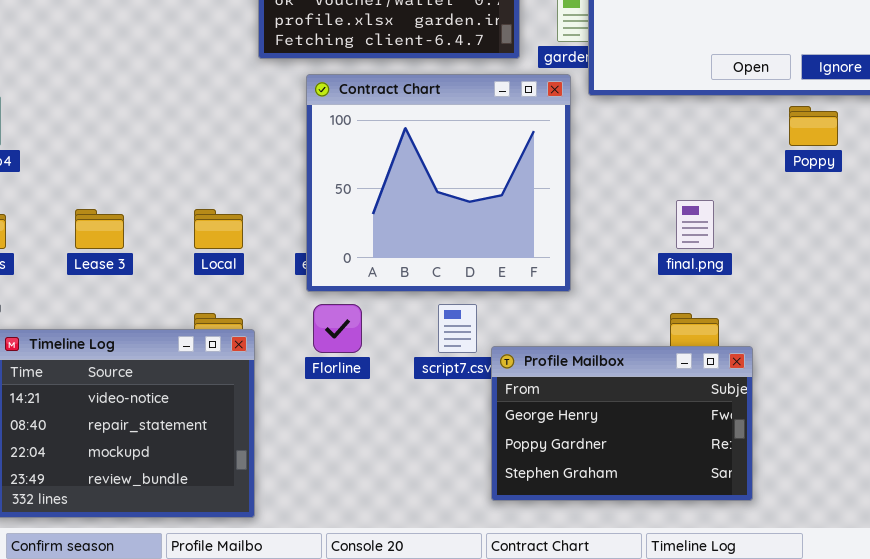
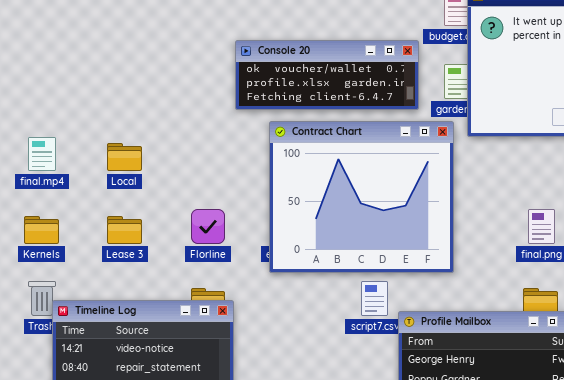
Local: [194,209,243,249] -> [107,143,142,171], moved
Florline: [313,304,362,353] -> [191,209,225,244], moved

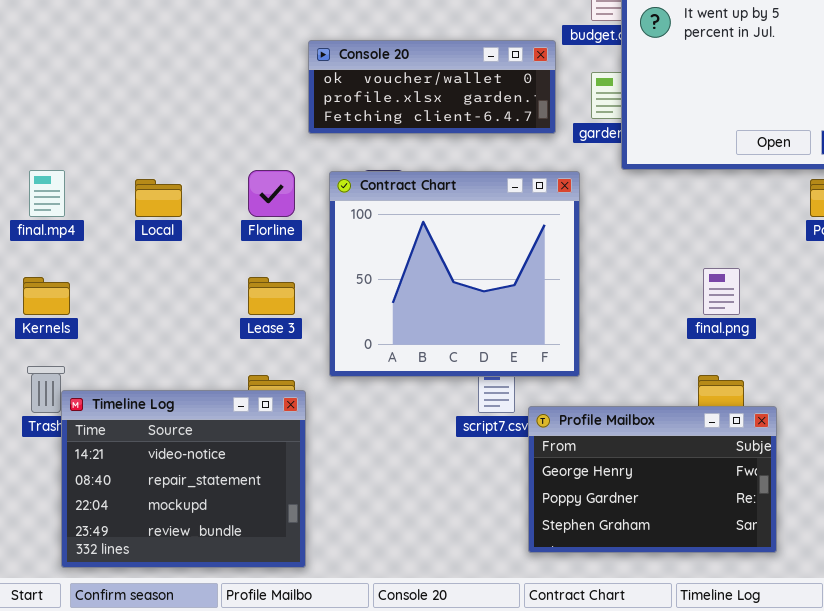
Contract Chart: [269,121,454,273] -> [329,171,580,377], moved
Florline: [191,209,225,244] -> [248,170,295,217], moved
Lease 3: [107,216,142,244] -> [248,277,295,315], moved

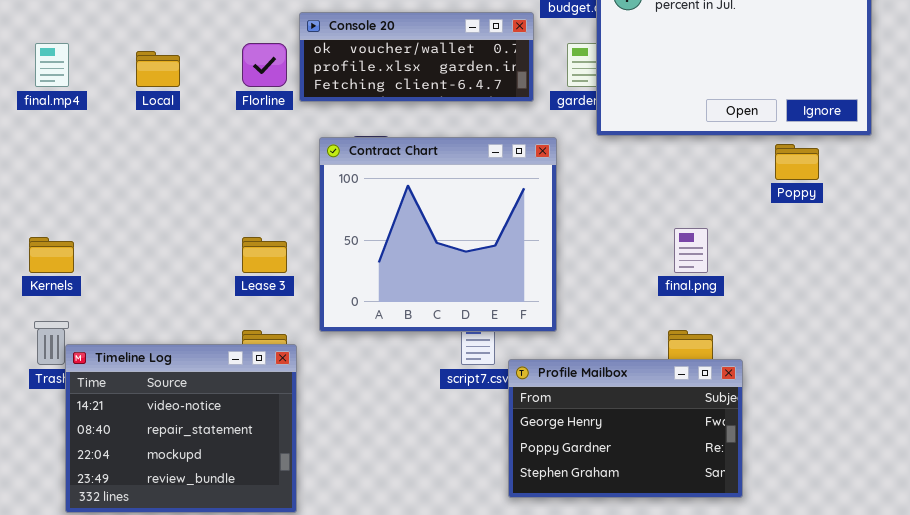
final.mp4: [29,170,65,217] -> [35,43,69,87], moved
Florline: [248,170,295,217] -> [242,43,287,87], moved
Local: [135,179,182,217] -> [136,51,180,87], moved

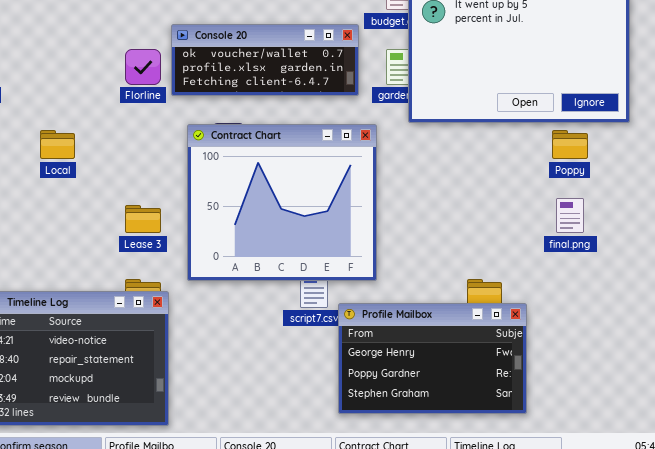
Local: [136,51,180,87] -> [40,130,75,159], moved
final.png: [674,228,708,273] -> [556,198,584,233], moved

